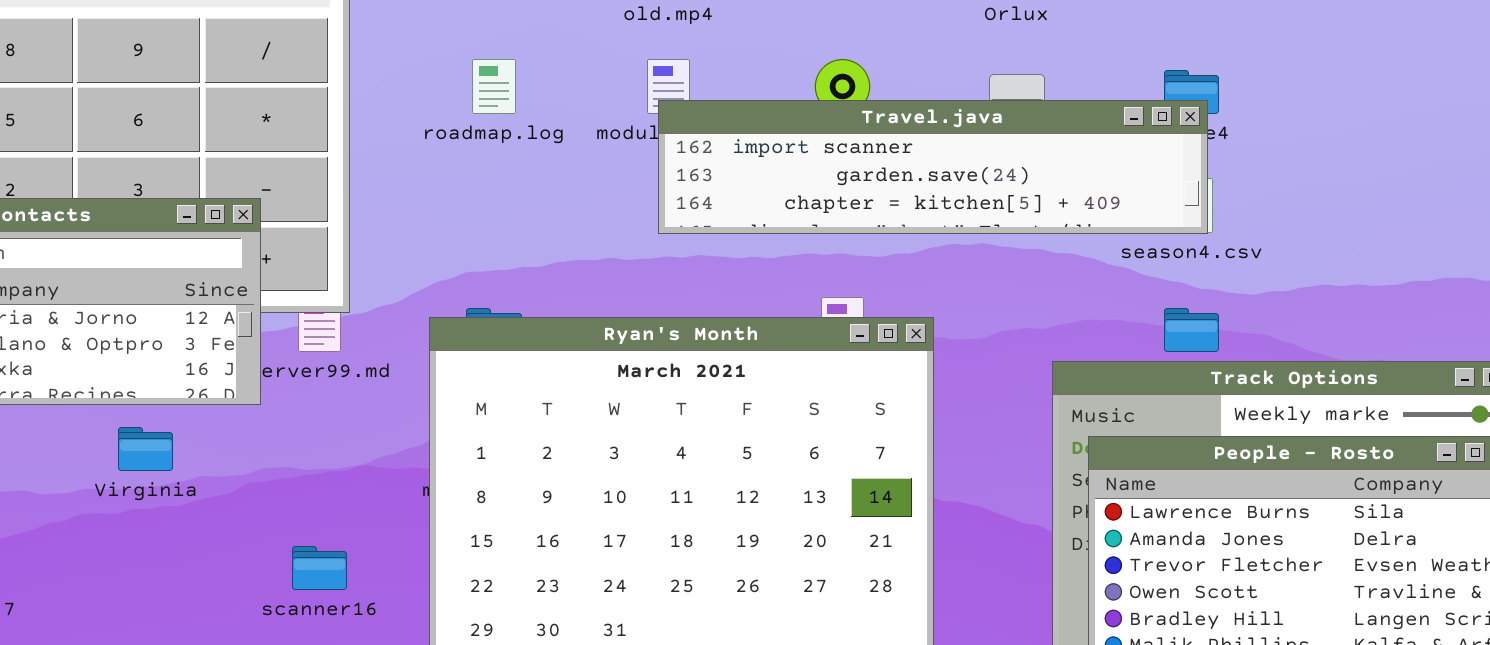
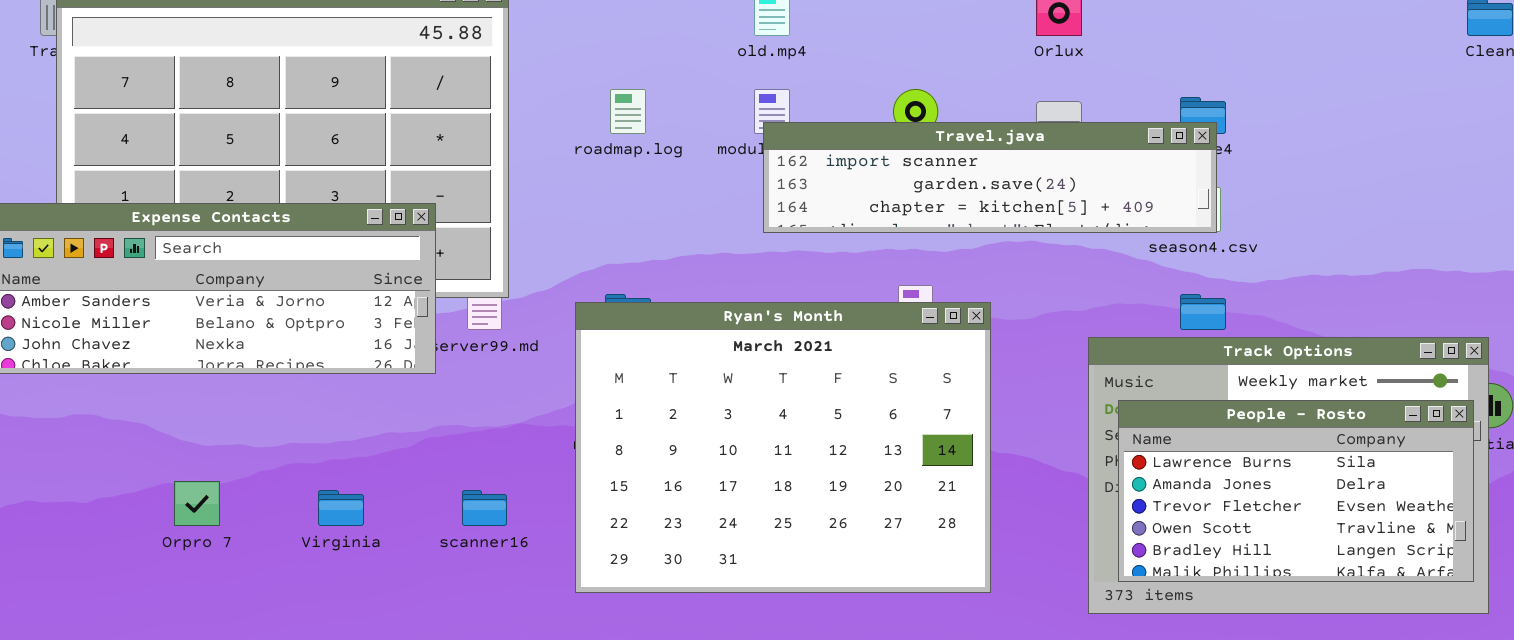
Virginia: [118,427,173,471] -> [318,490,364,526], moved

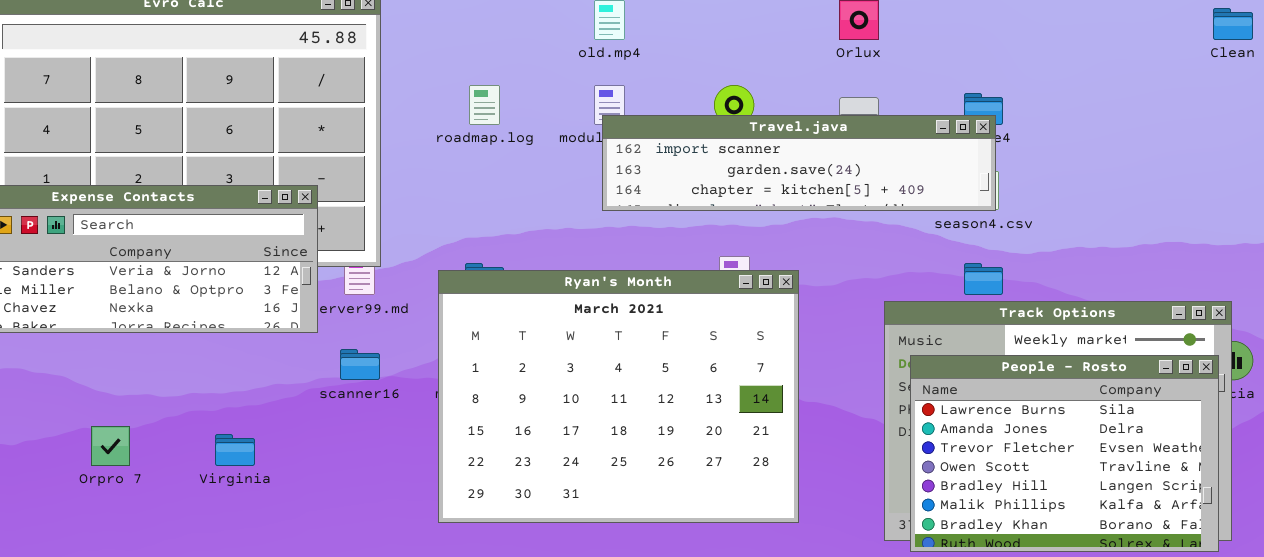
People - Rosto: [1118,400,1474,582] -> [910,355,1219,552], resized
scanner16: [462,490,507,526] -> [340,349,380,380], moved

